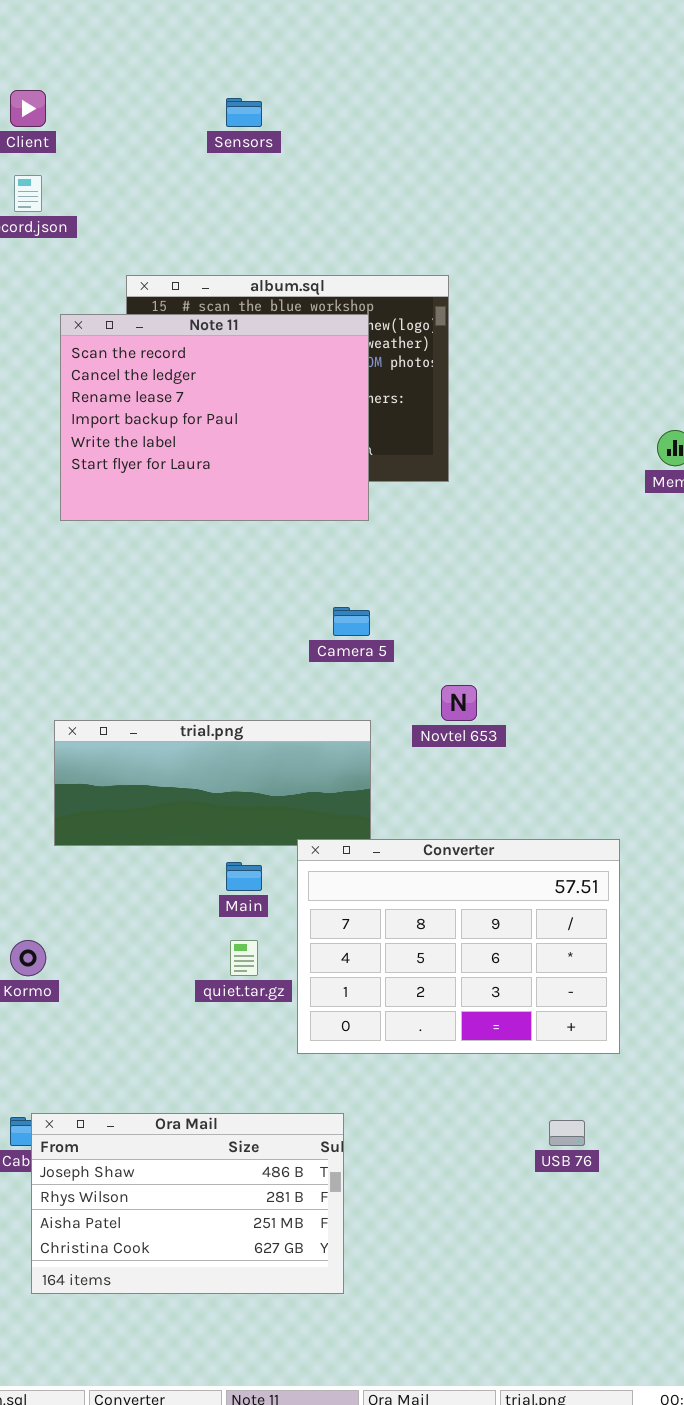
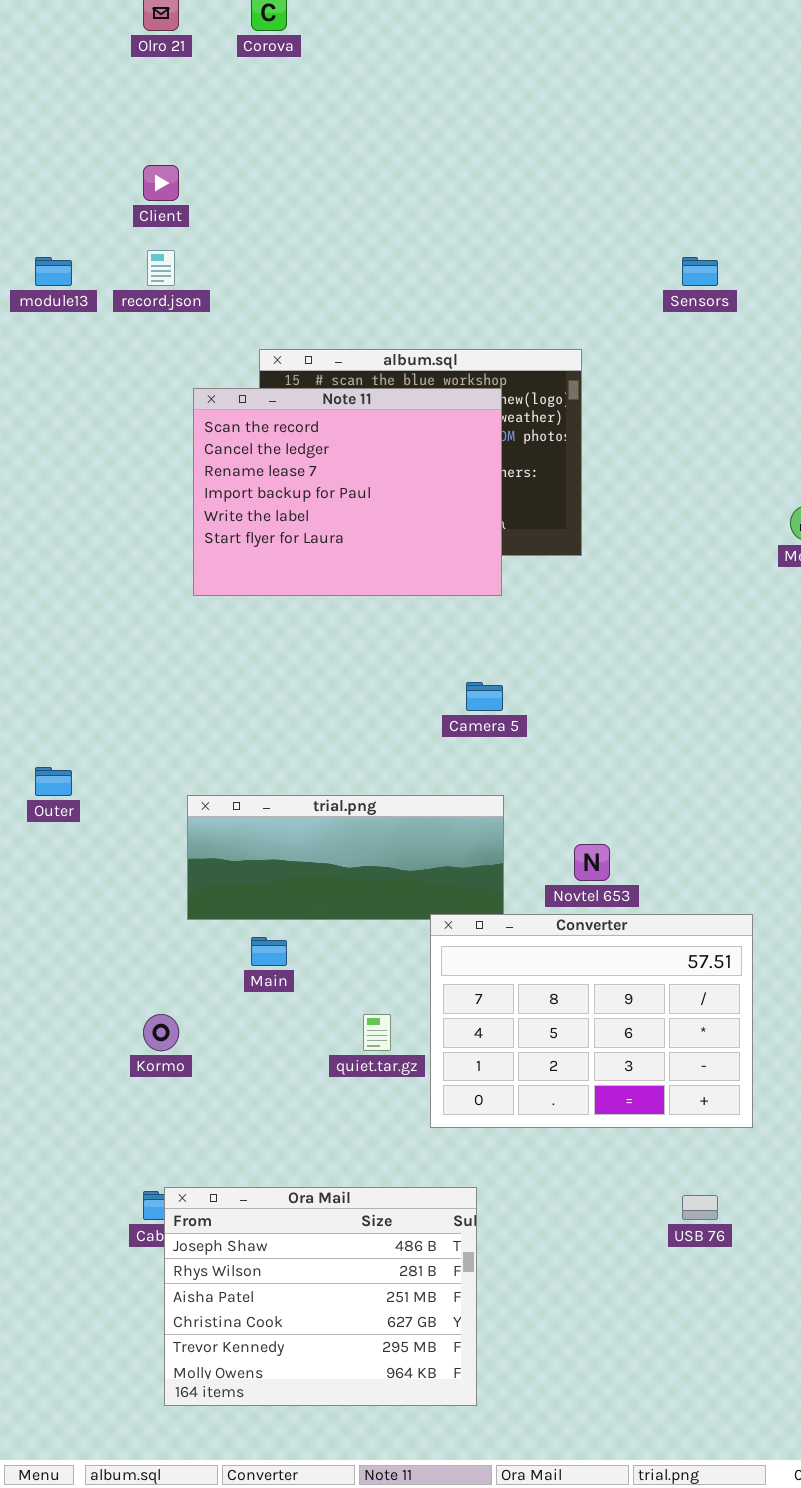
Sensors: [226,98,262,127] -> [682,257,718,286], moved
Novtel 653: [441,685,477,721] -> [574,844,610,881], moved
Main: [226,862,262,891] -> [251,937,287,966], moved
Ora Mail: [31,1113,344,1294] -> [164,1187,477,1406], resized

